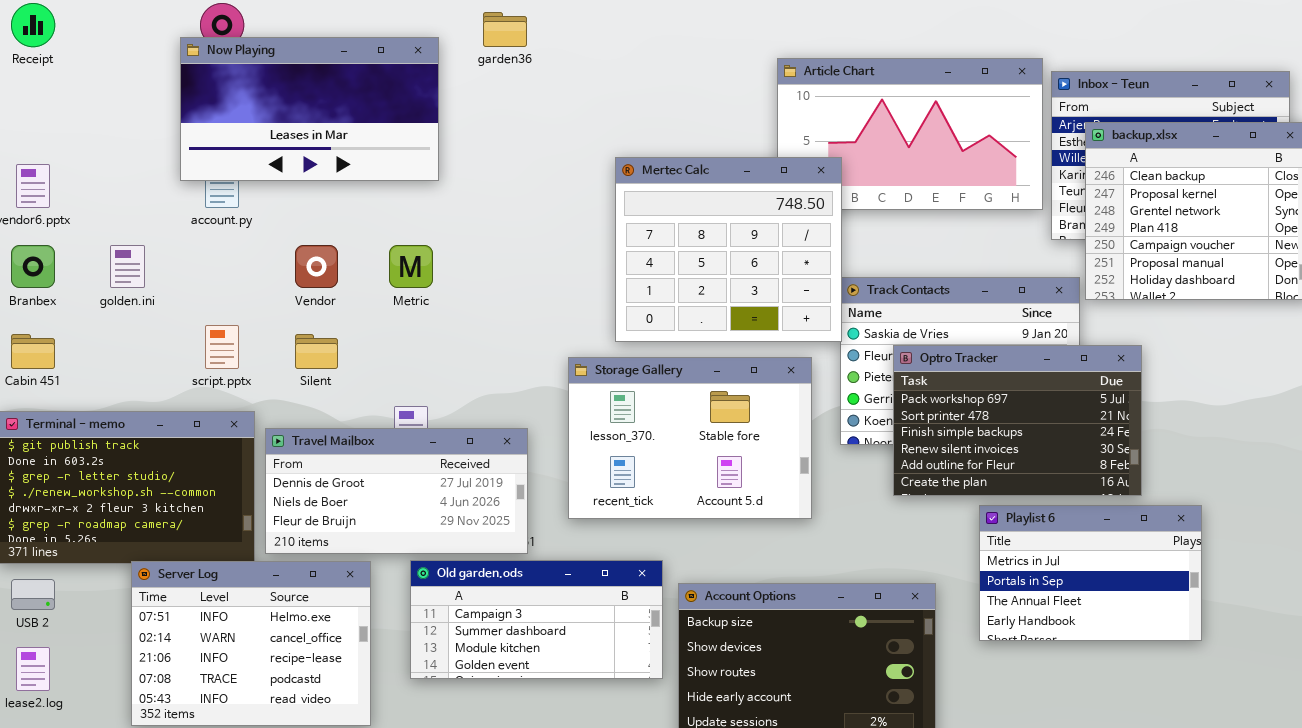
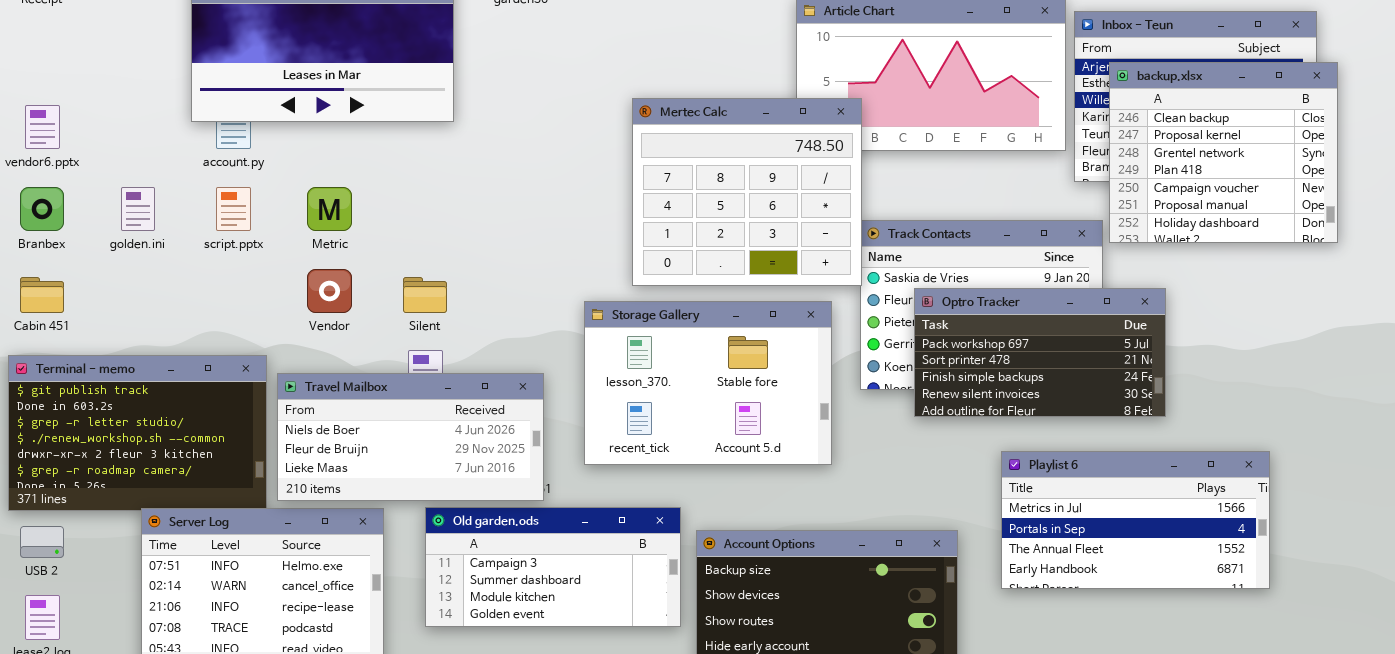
Vendor: [295,245,338,288] -> [307,269,352,313], moved
Metric: [389,245,433,288] -> [307,187,352,231], moved
script.pptx: [205,325,239,369] -> [216,187,251,231], moved
Silent: [295,334,338,369] -> [403,277,447,313], moved
Optro Tracker: [893,345,1142,496] -> [914,288,1166,417], resized
Travel Mailbox: [265,428,528,554] -> [277,373,544,501], scrolled down 1 row
Playlist 6: [979,505,1202,641] -> [1001,451,1270,589], resized

